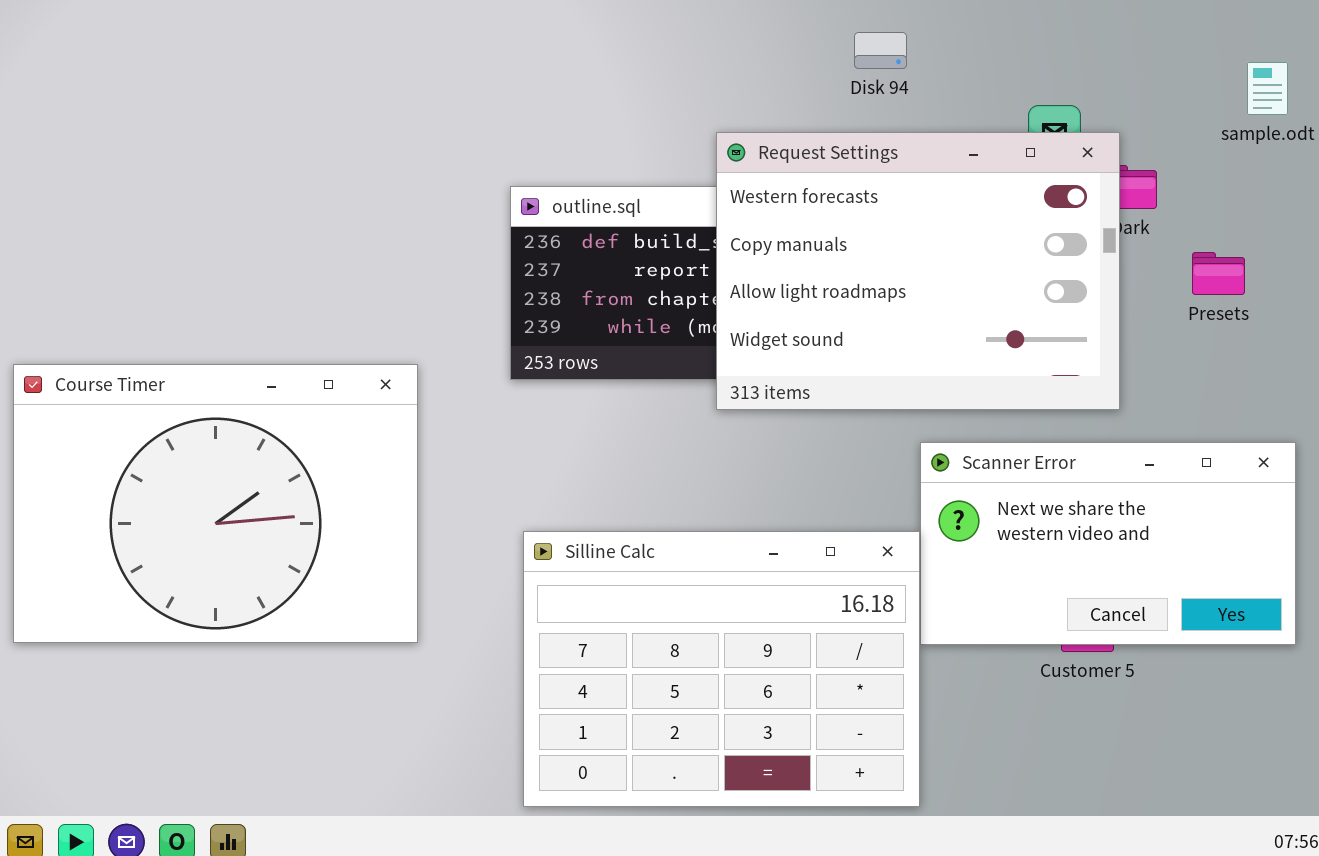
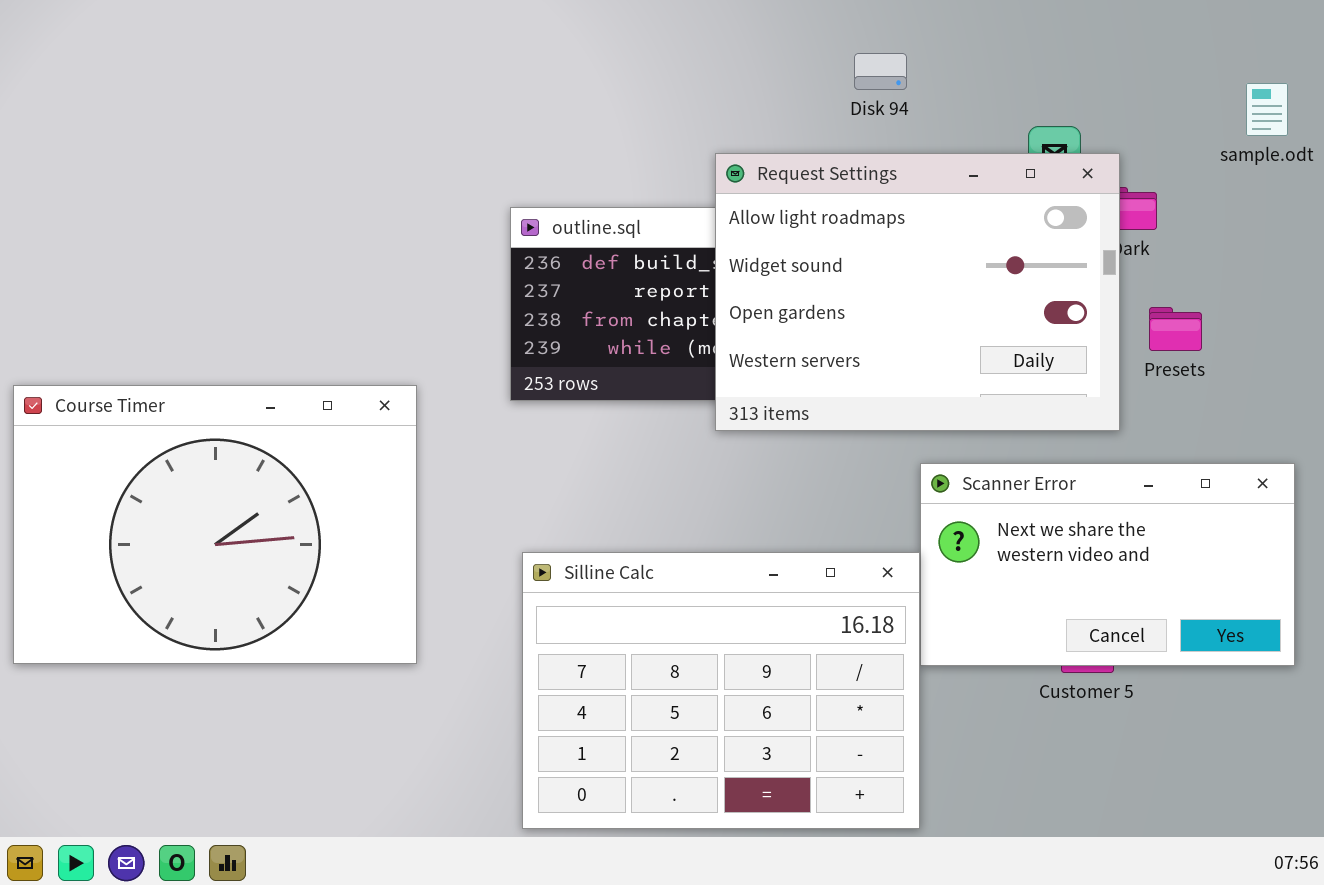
Request Settings: [716,132,1120,410] -> [715,153,1120,431], scrolled down 2 rows
Presets: [1192,252,1245,295] -> [1149,307,1202,351], moved

